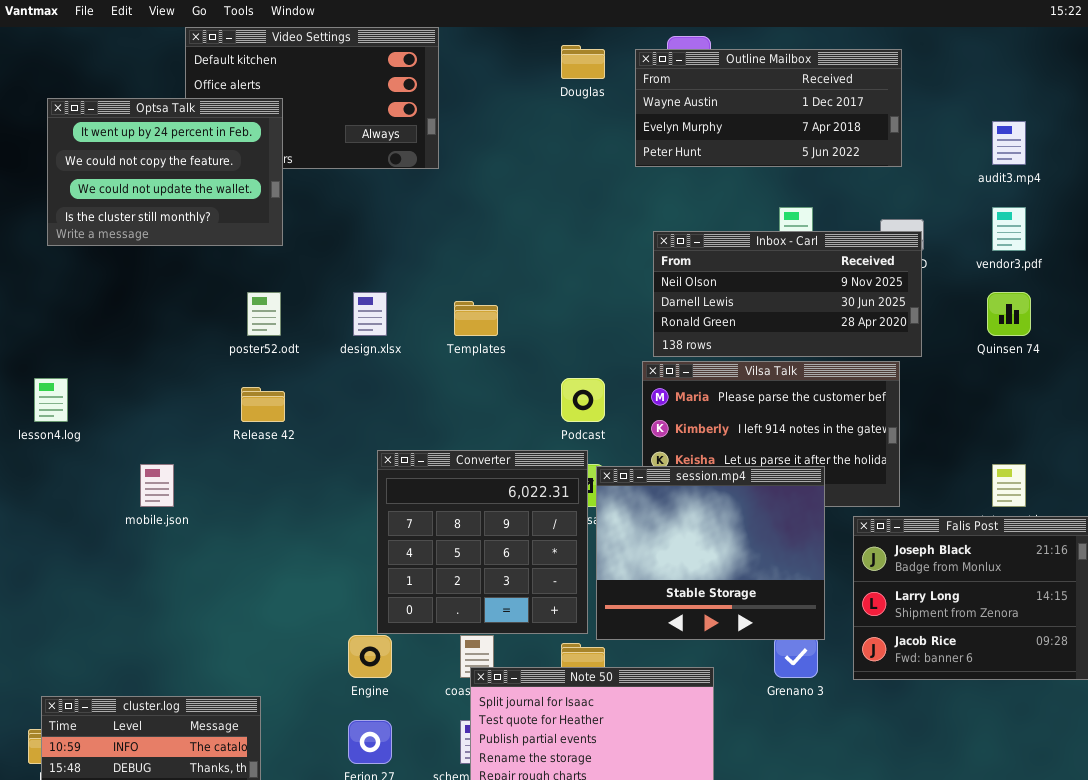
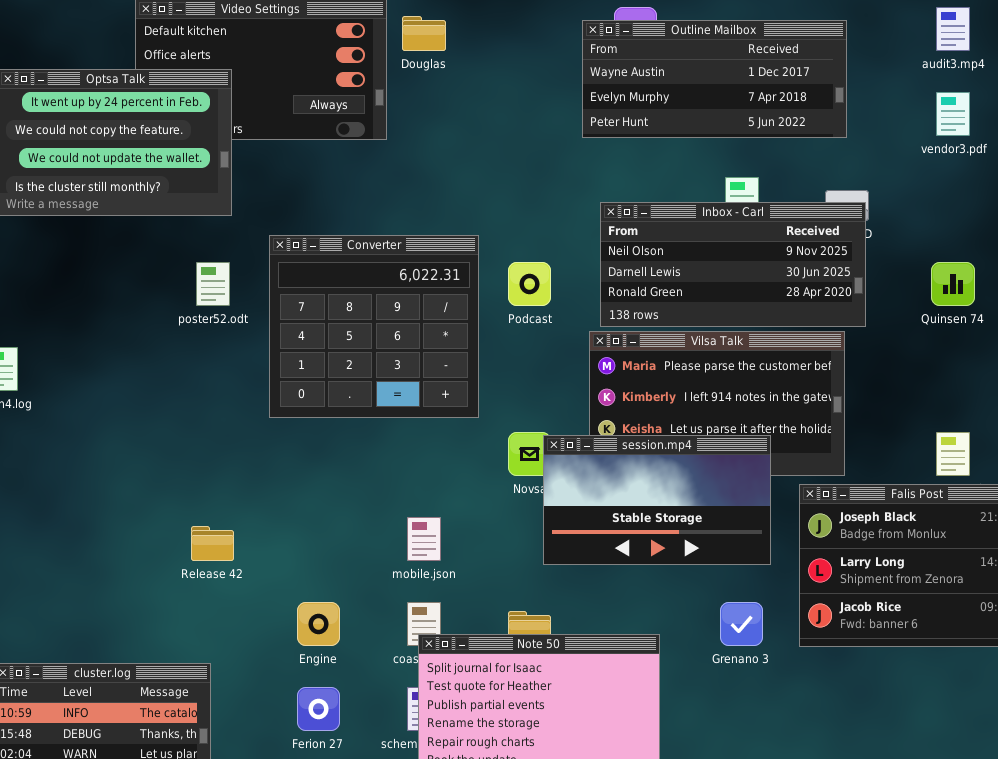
Douglas: [561,45,605,79] -> [402,16,446,51], moved
audit3.mp4: [992,121,1026,165] -> [936,7,970,51], moved
vendor3.pdf: [992,207,1026,251] -> [936,92,970,136], moved
Podcast: [561,378,605,422] -> [508,262,551,306], moved
Release 42: [241,387,285,422] -> [191,526,234,561], moved
Converter: [377,450,588,634] -> [269,235,479,418], moved
mobile.json: [140,464,174,507] -> [407,517,441,561], moved
session.mp4: [596,466,825,640] -> [543,435,771,565], resized

